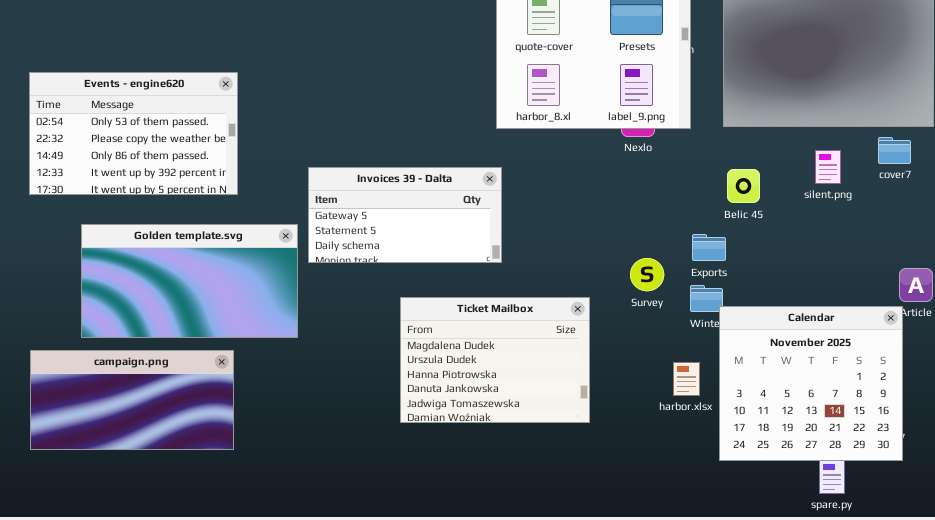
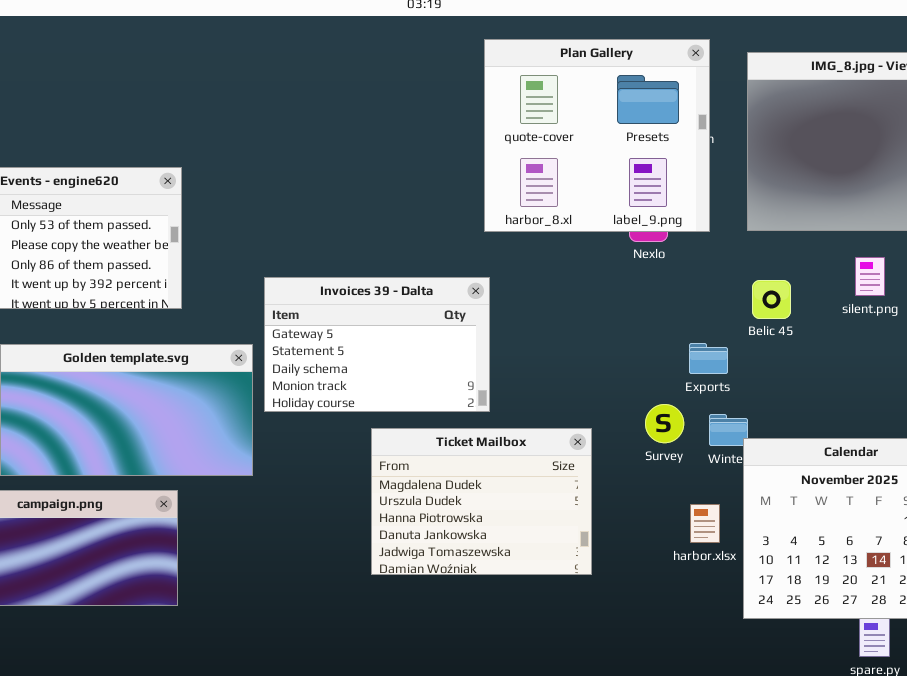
Invoices 39 - Dalta: [308,167,502,263] -> [264,277,490,412], resized
Exports: [692,234,726,261] -> [689,343,728,374], moved
Survey: [630,258,664,291] -> [645,404,684,443], moved

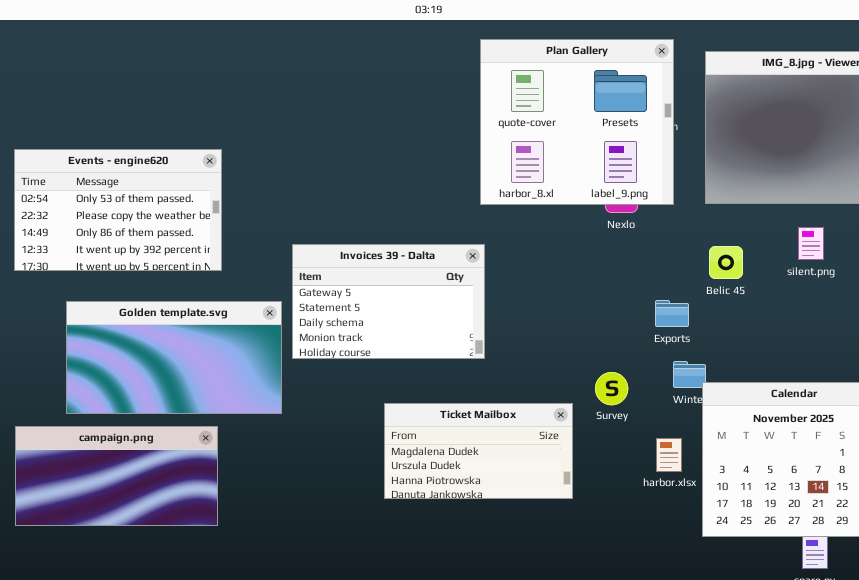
Survey: [645,404,684,443] -> [595,372,628,405], moved
Ticket Mailbox: [371,428,592,575] -> [384,403,573,499], resized

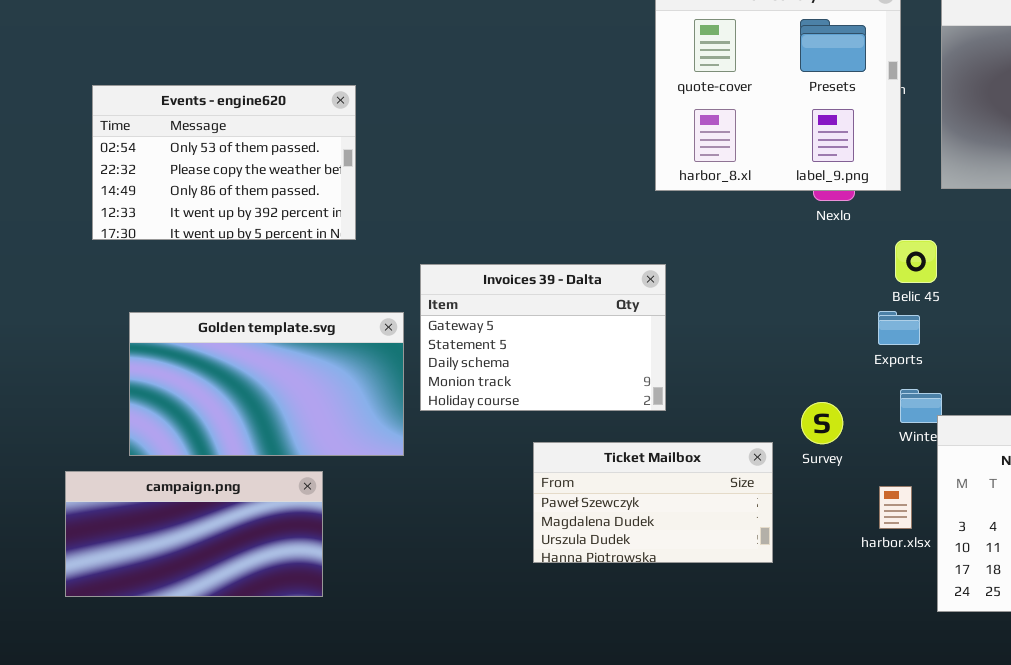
Events - engine620: [14,149,222,271] -> [92,85,356,240], moved
Invoices 39 - Dalta: [292,244,485,359] -> [420,264,666,411], moved
Belic 45: [709,246,743,279] -> [895,240,937,283], moved
Ticket Mailbox: [384,403,573,499] -> [533,442,773,563], scrolled up 1 row

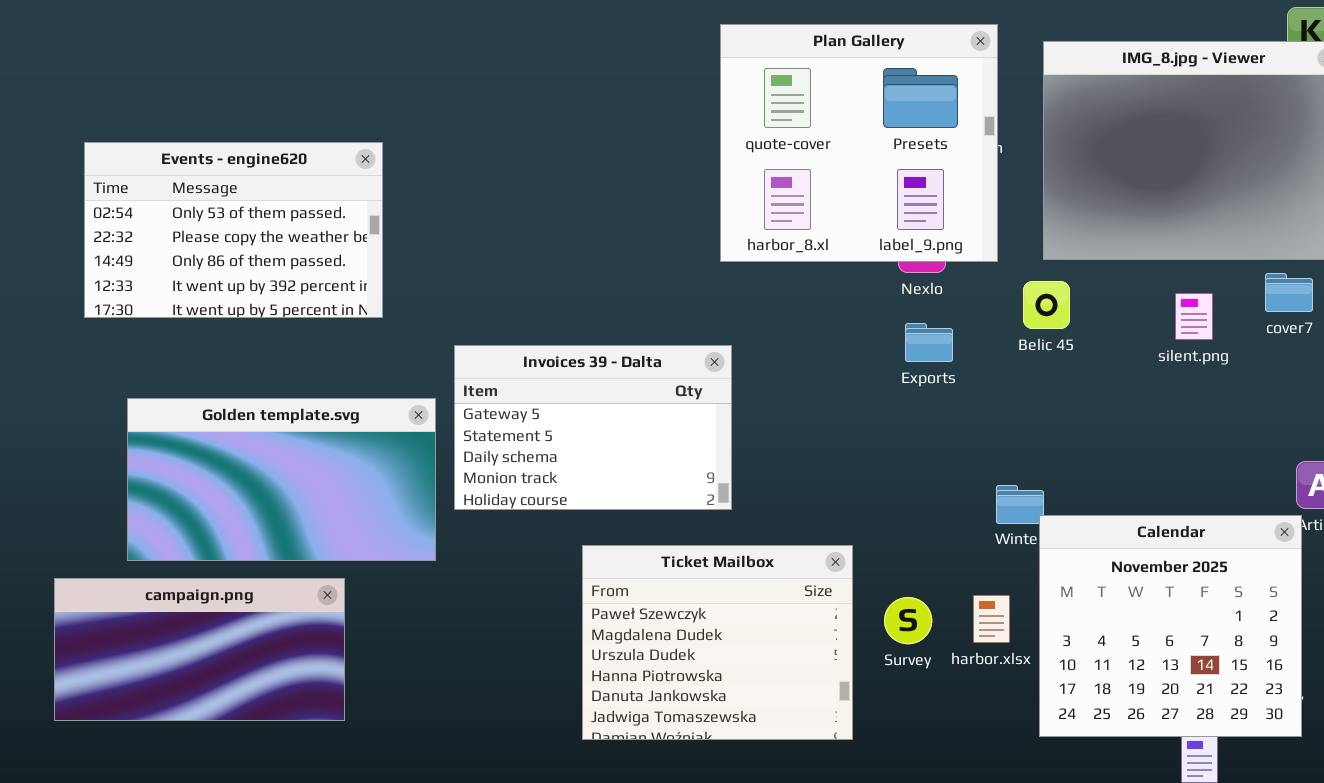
Belic 45: [895,240,937,283] -> [1023,281,1070,329], moved
Exports: [878,311,920,345] -> [905,323,953,362], moved
Survey: [801,402,843,444] -> [884,597,932,644], moved
Ticket Mailbox: [533,442,773,563] -> [582,545,853,740], resized

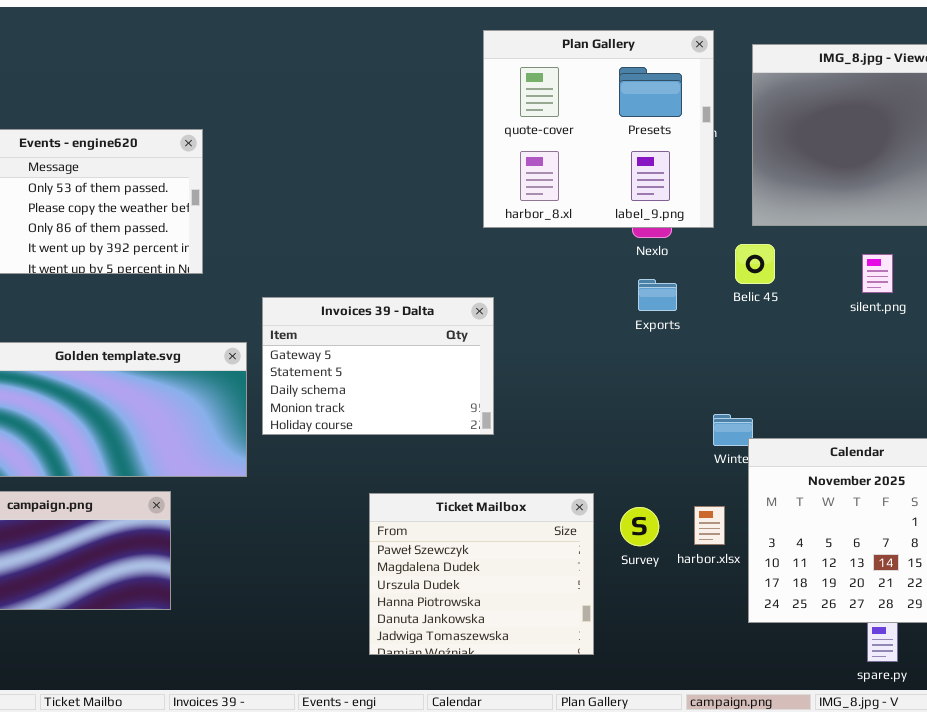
Ticket Mailbox: [582,545,853,740] -> [369,493,594,655], moved

